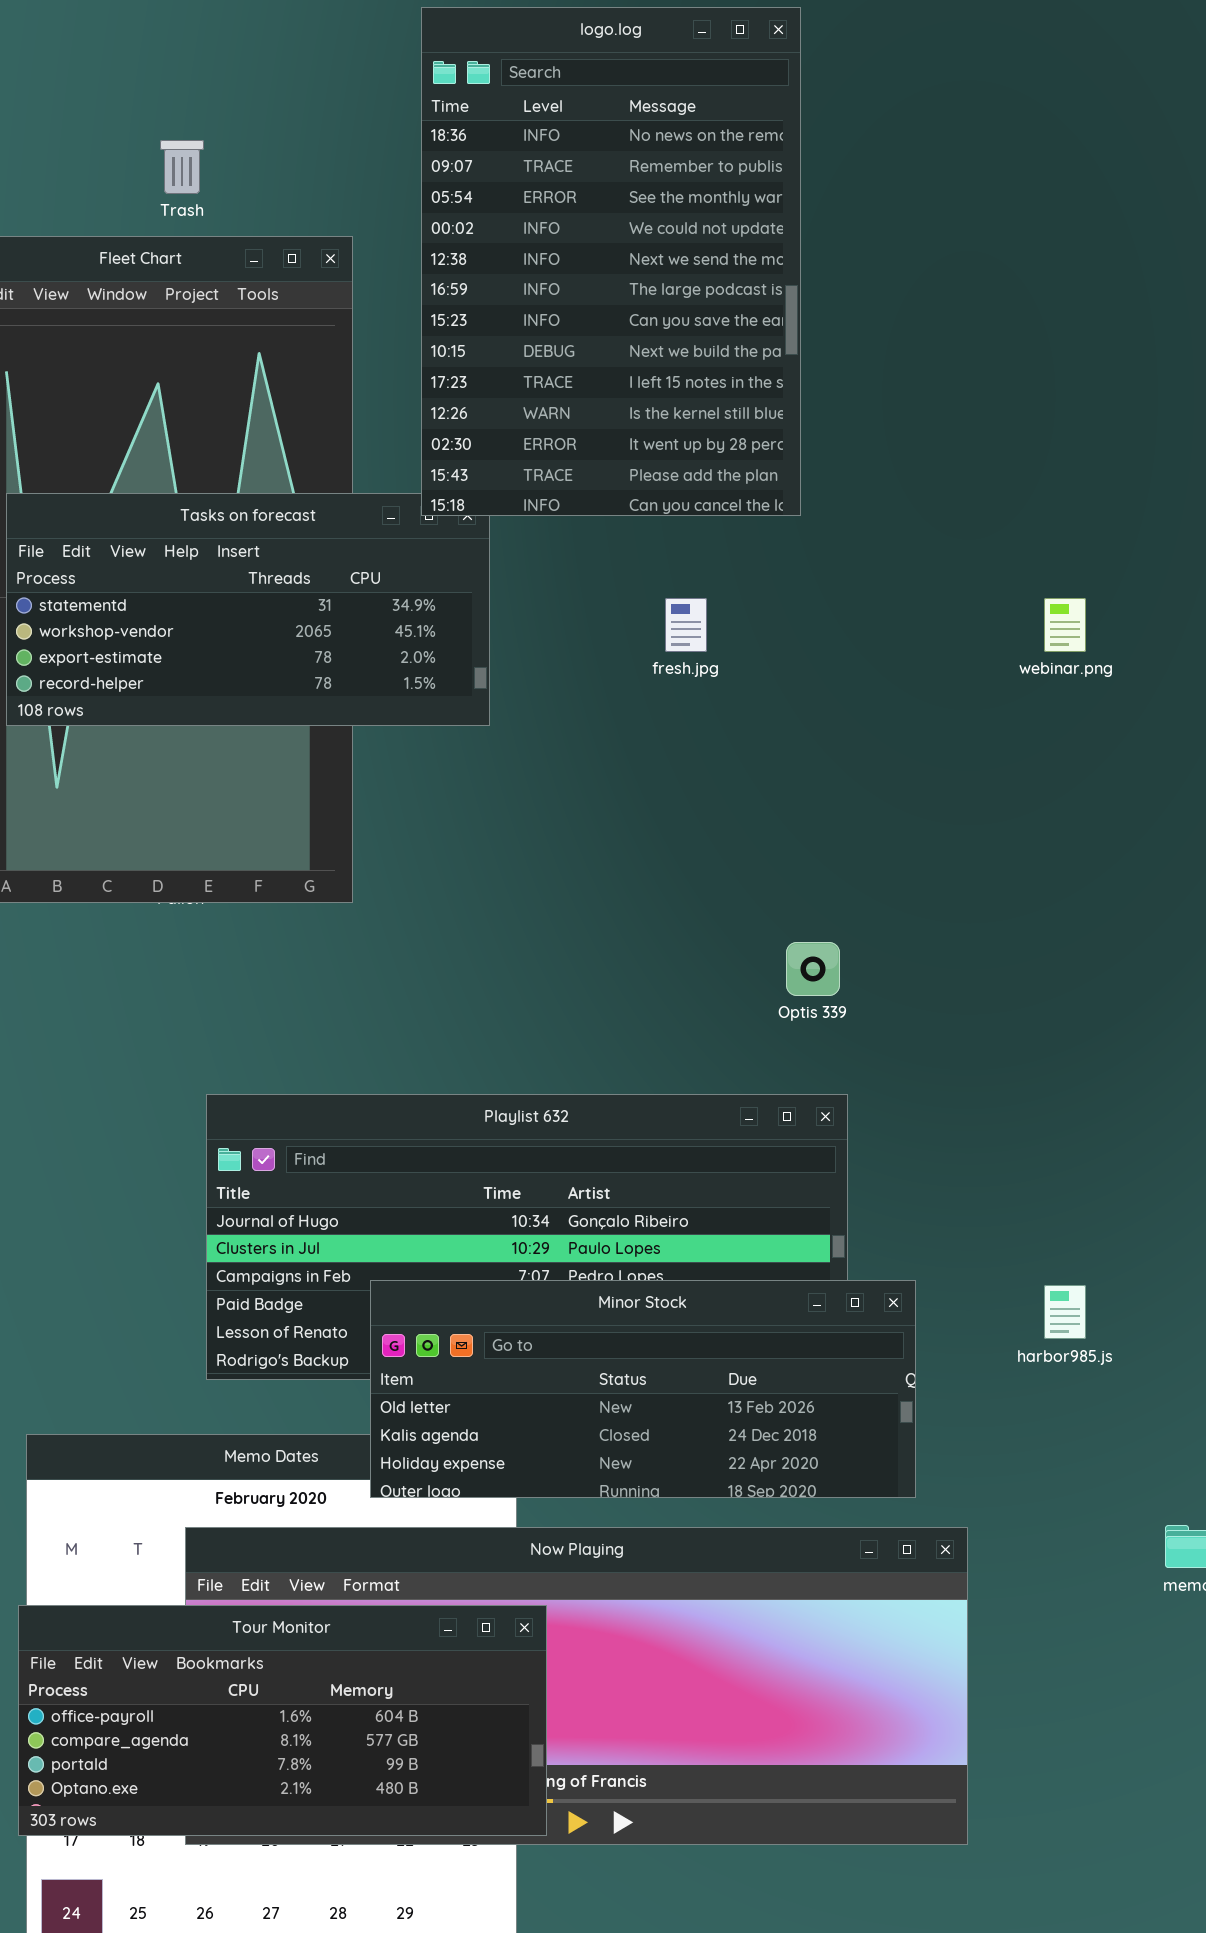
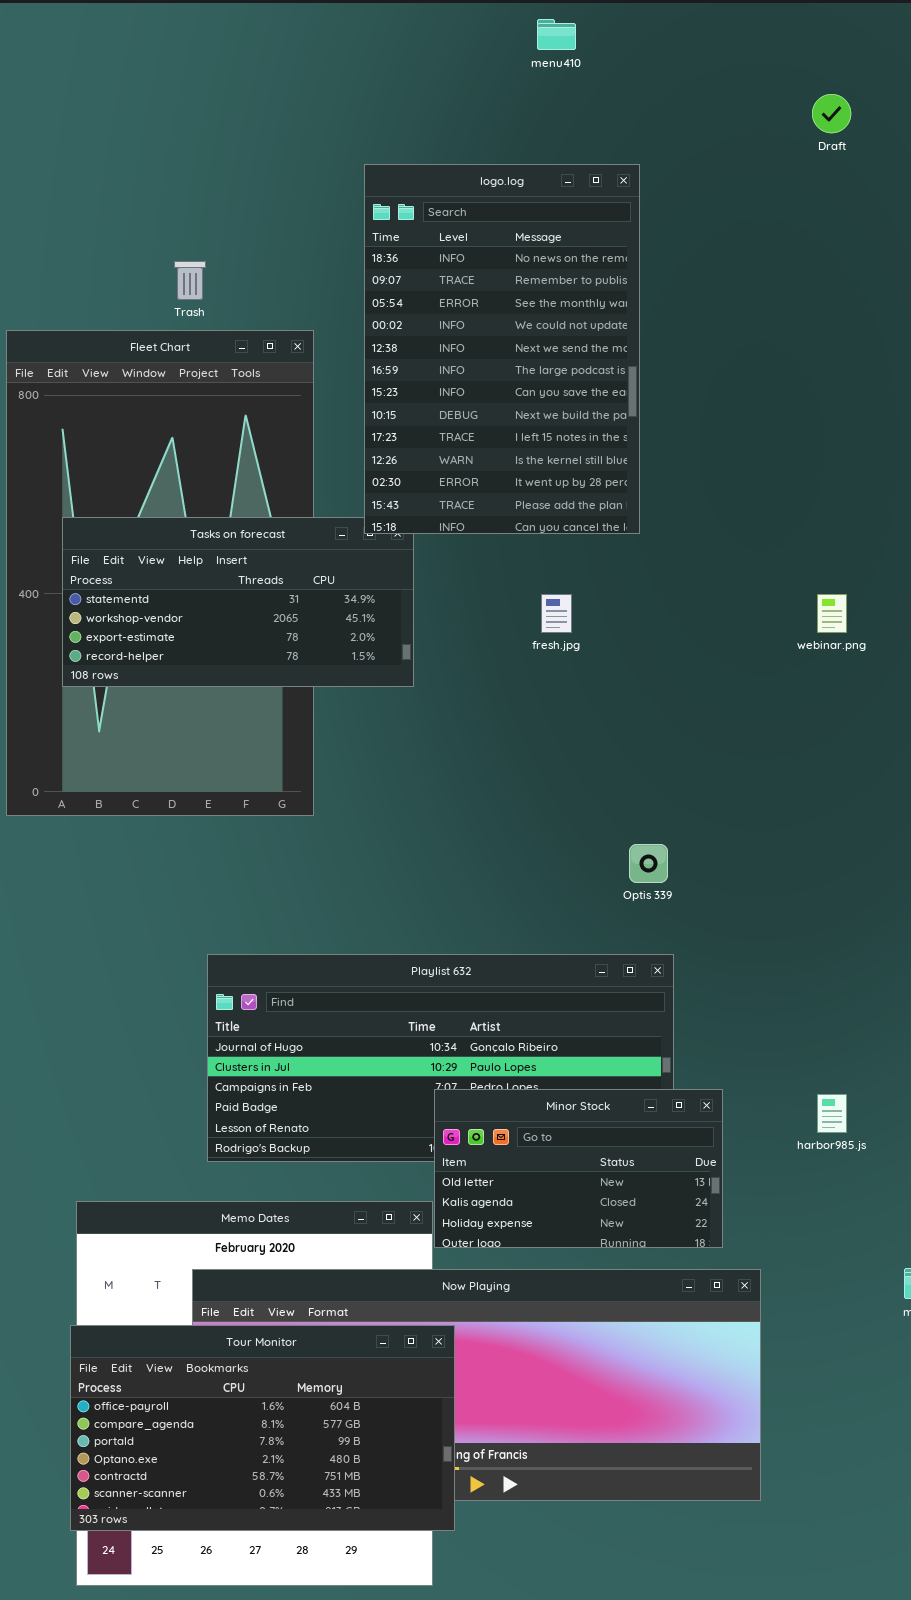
Minor Stock: [370,1280,916,1498] -> [434,1089,723,1248], resized
Tour Monitor: [18,1605,547,1836] -> [70,1325,455,1531], resized

